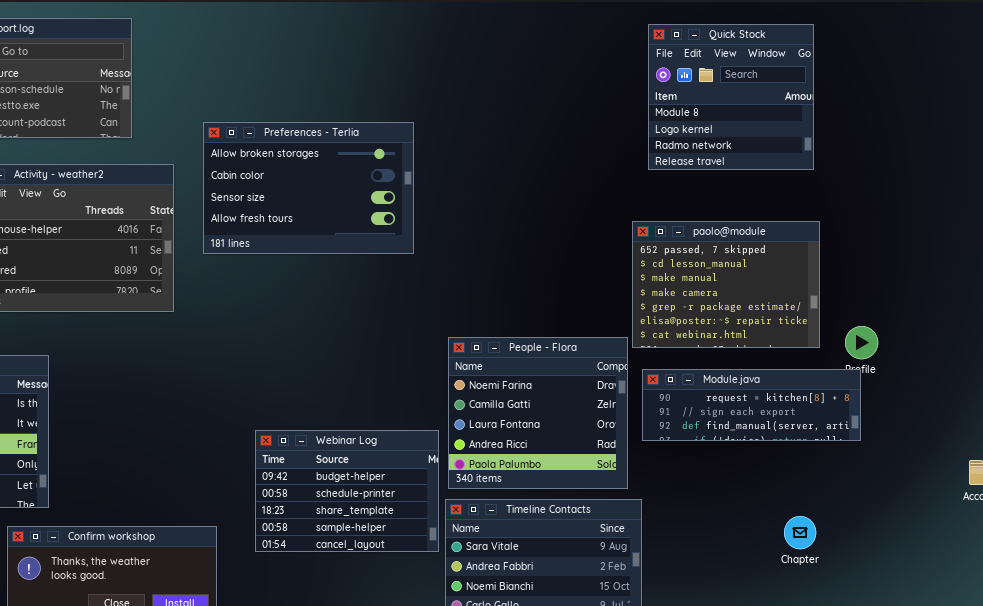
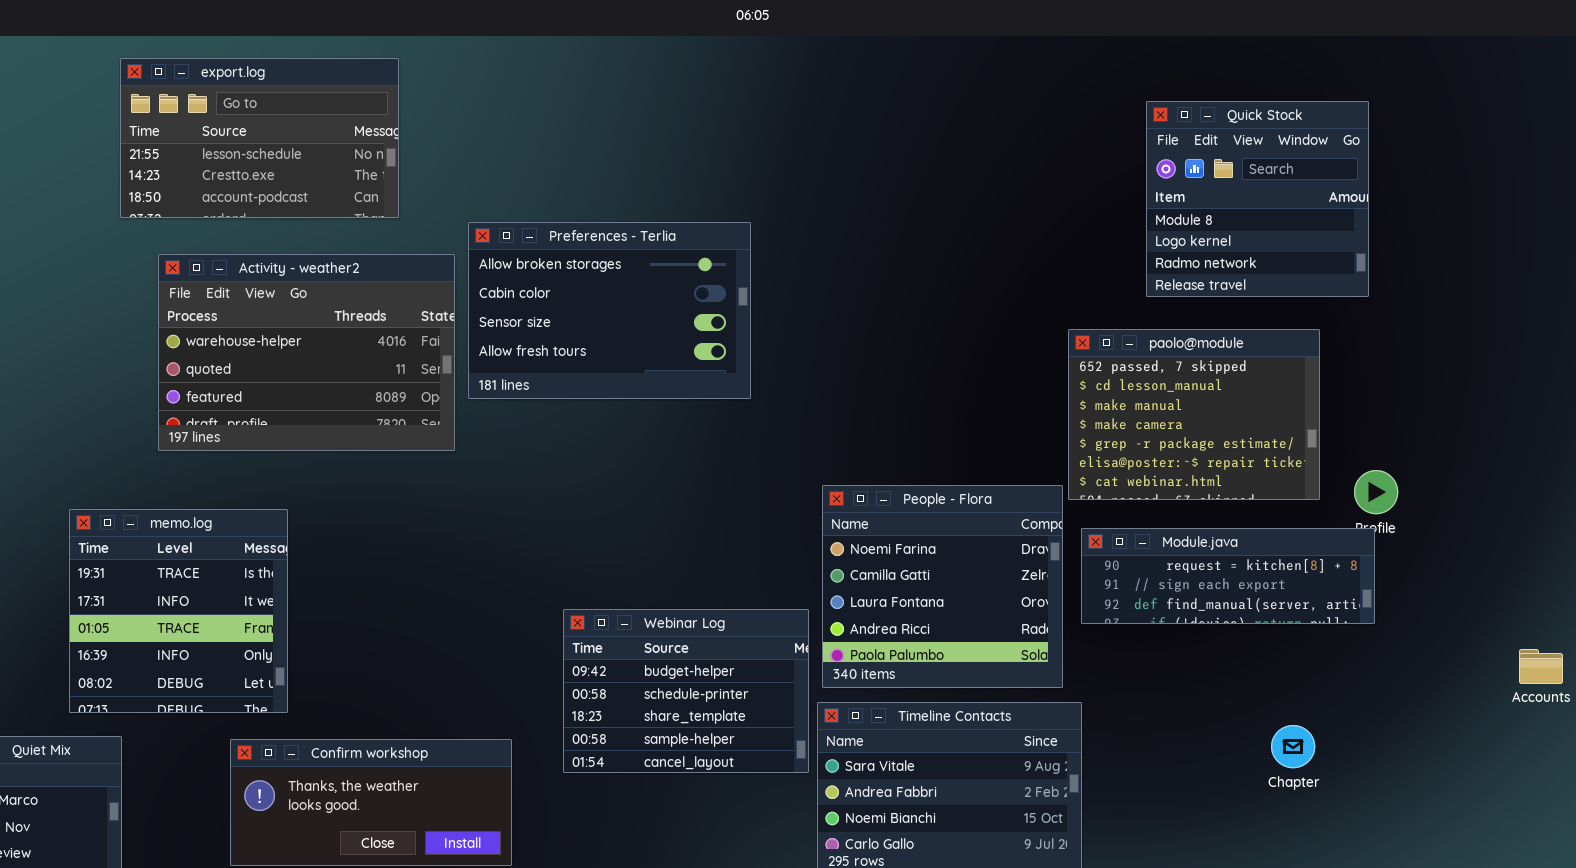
Quick Stock: [648,24,814,170] -> [1146,101,1369,297], moved
Preferences - Terlia: [203,122,414,254] -> [468,222,751,399], moved

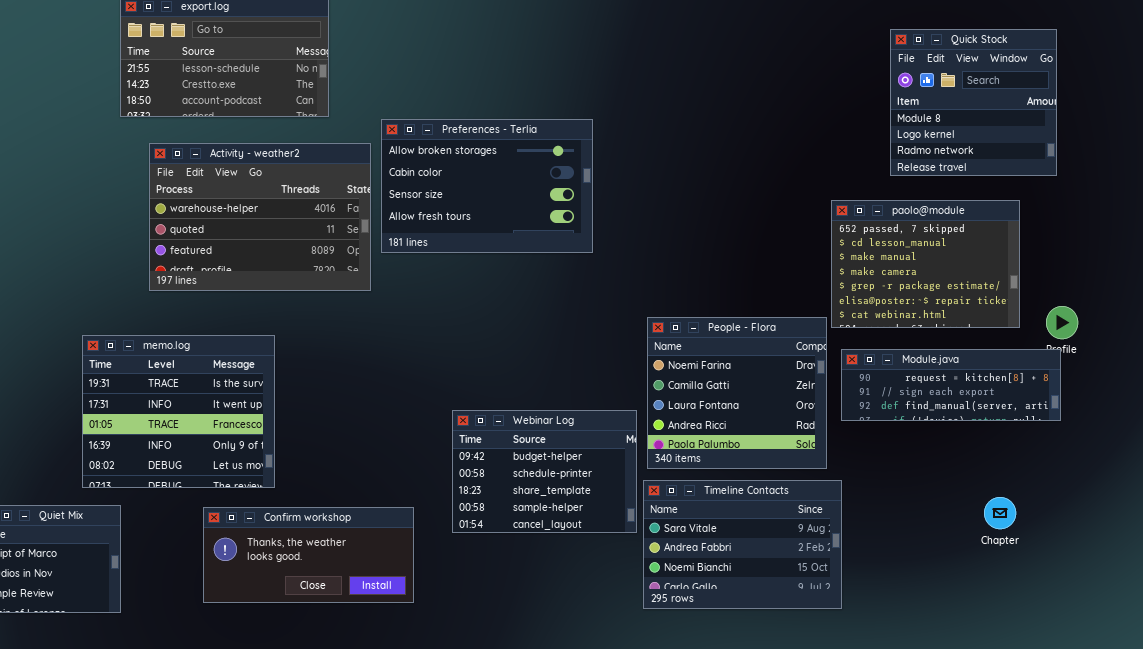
memo.log: [69,509,288,713] -> [82,335,275,488], resized

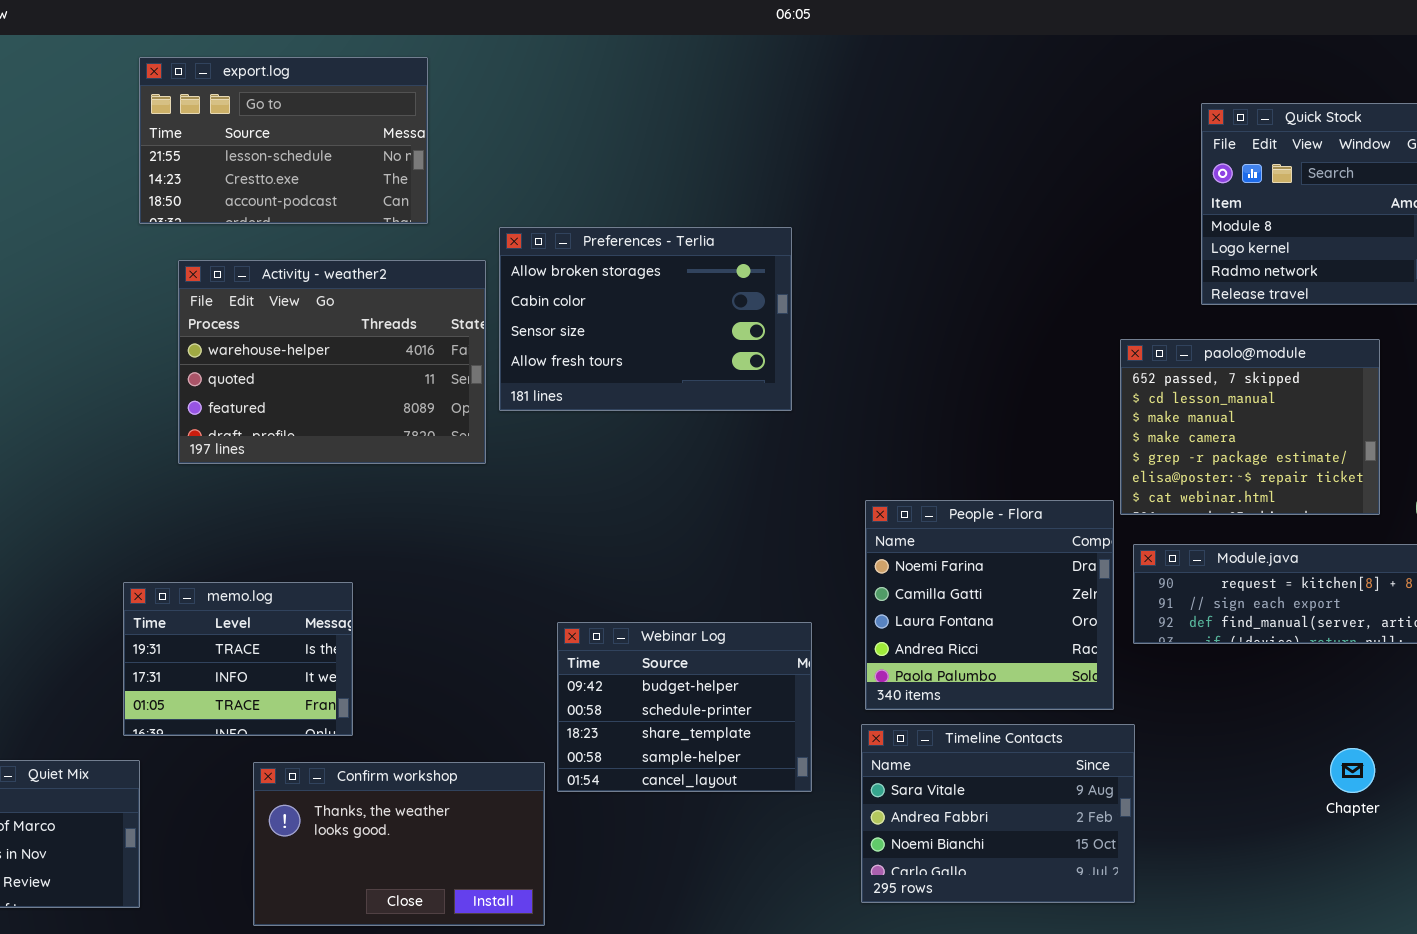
memo.log: [82,335,275,488] -> [123,582,353,736], resized
Webinar Log: [452,410,637,533] -> [557,622,812,792], moved
Confirm workshop: [203,507,414,603] -> [253,762,545,926], resized

